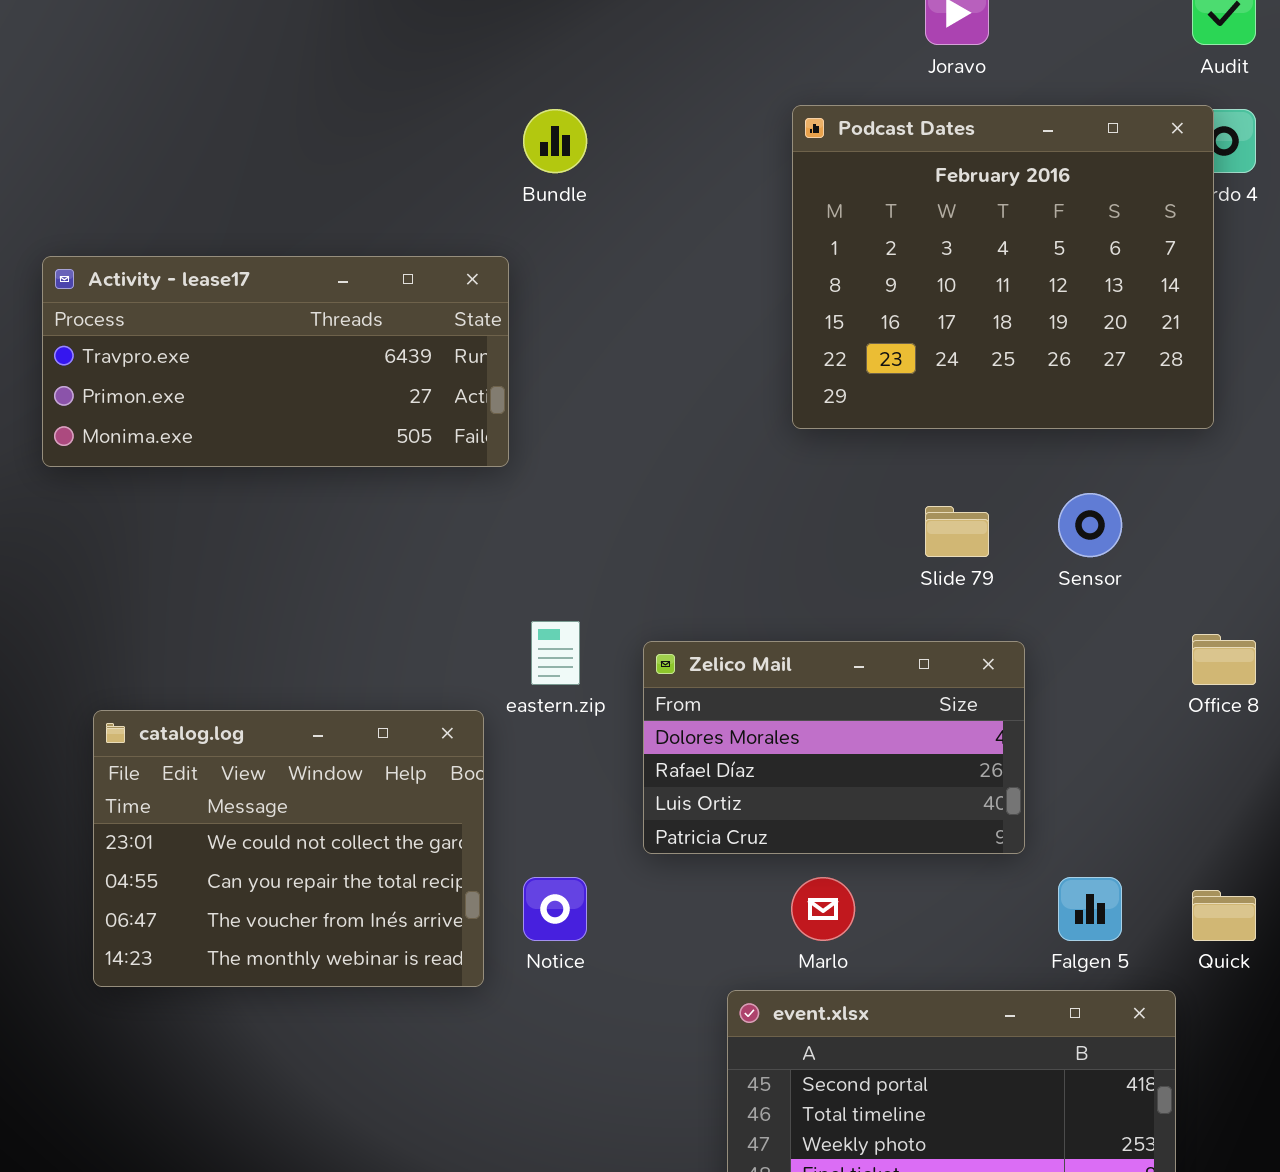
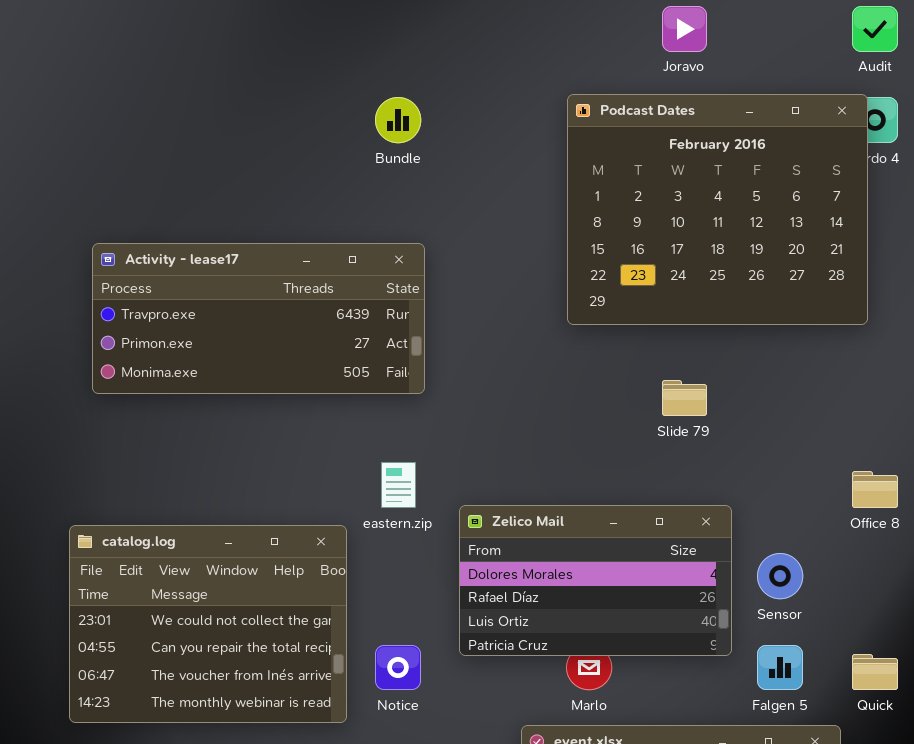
Activity - lease17: [42,256,509,467] -> [92,243,425,394], moved
Sensor: [1058,493,1122,557] -> [757,553,803,599], moved
Zelico Mail: [643,641,1025,854] -> [459,505,732,656], moved

